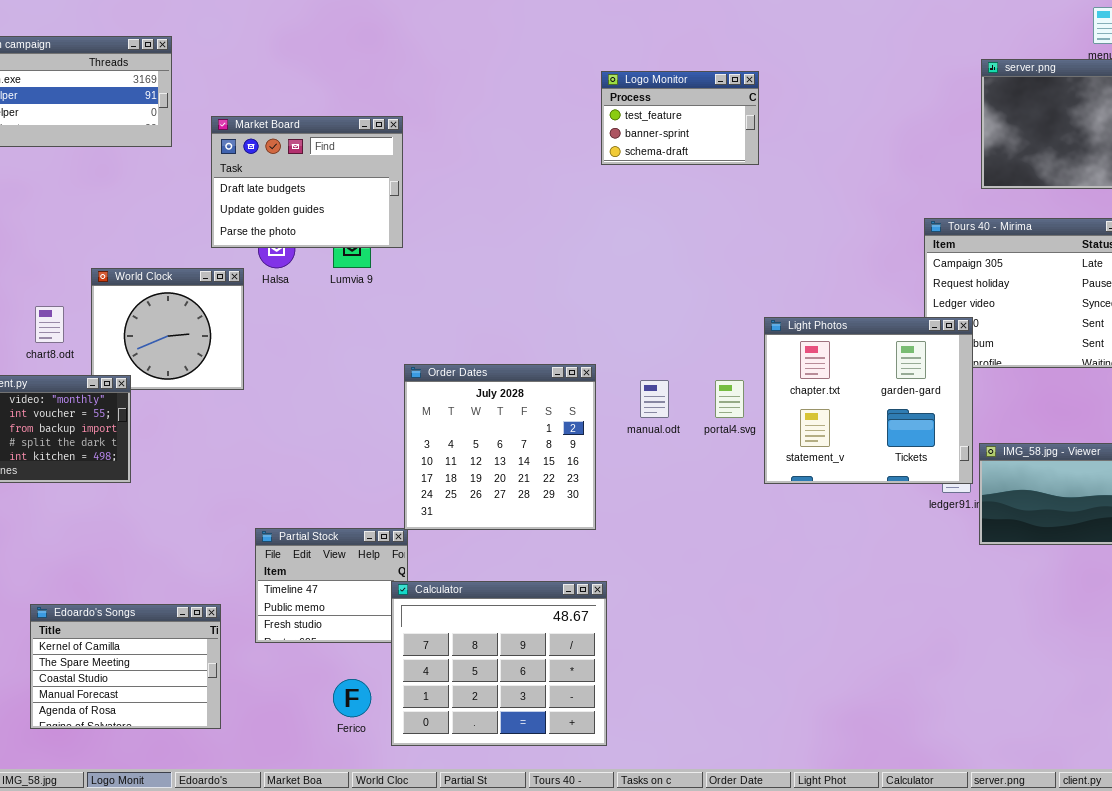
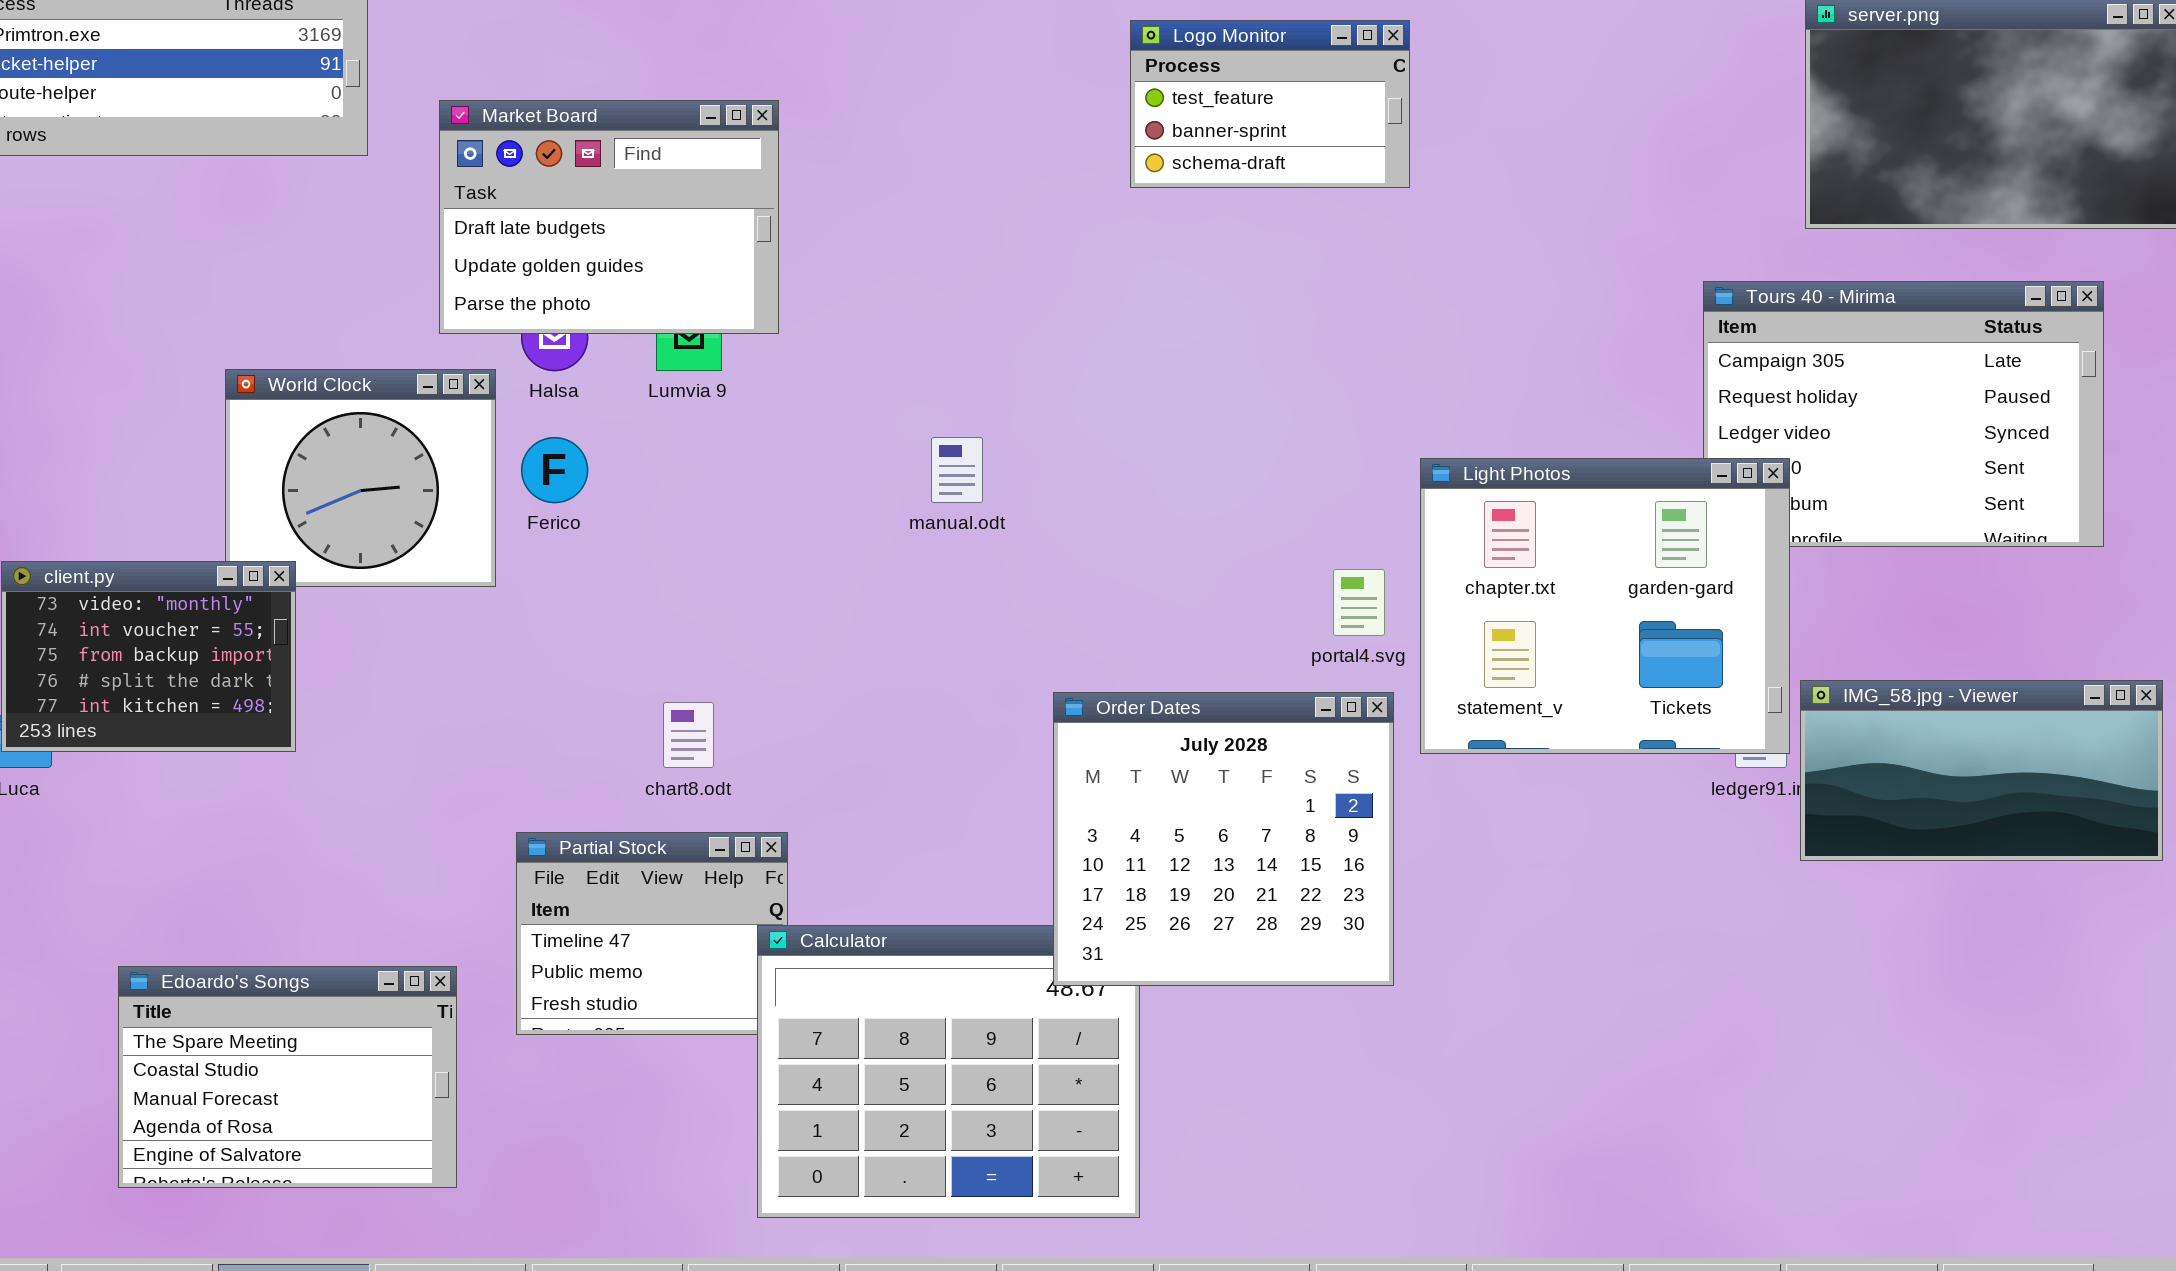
chart8.odt: [35,306,64,343] -> [663,702,714,768], moved
Order Dates: [404,364,596,530] -> [1053,692,1394,986], moved
manual.odt: [640,380,669,418] -> [931,437,983,503], moved
Edoardo's Songs: [30,604,221,729] -> [118,966,457,1188], scrolled down 1 row
Ferico: [333,679,371,717] -> [521,437,588,503], moved

